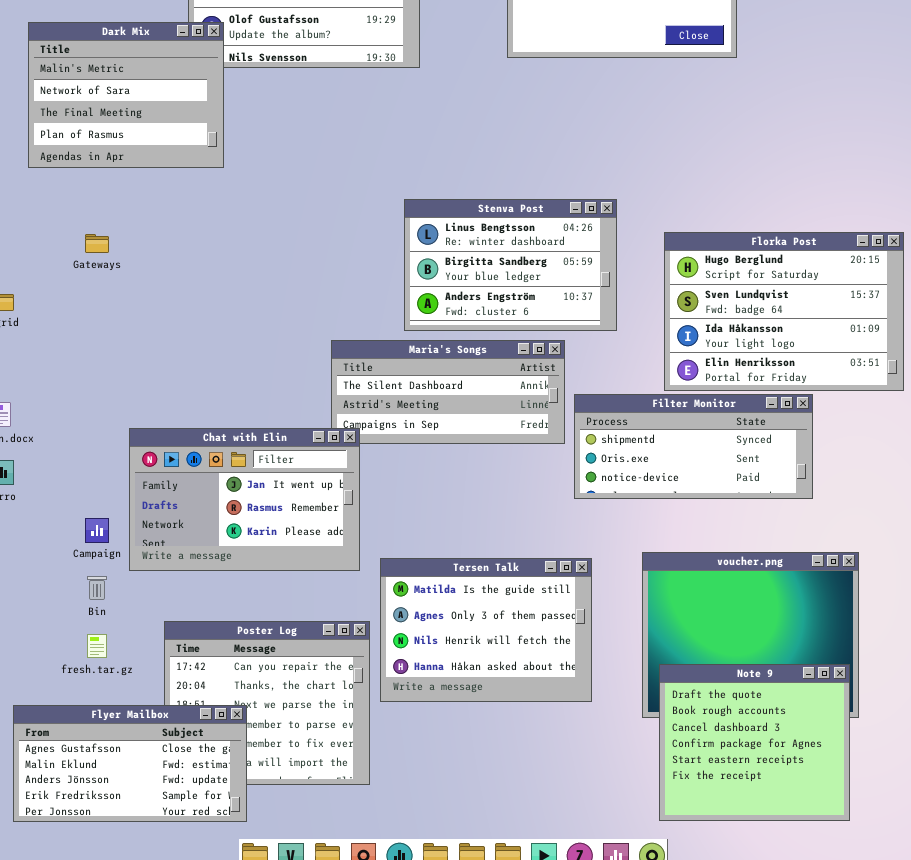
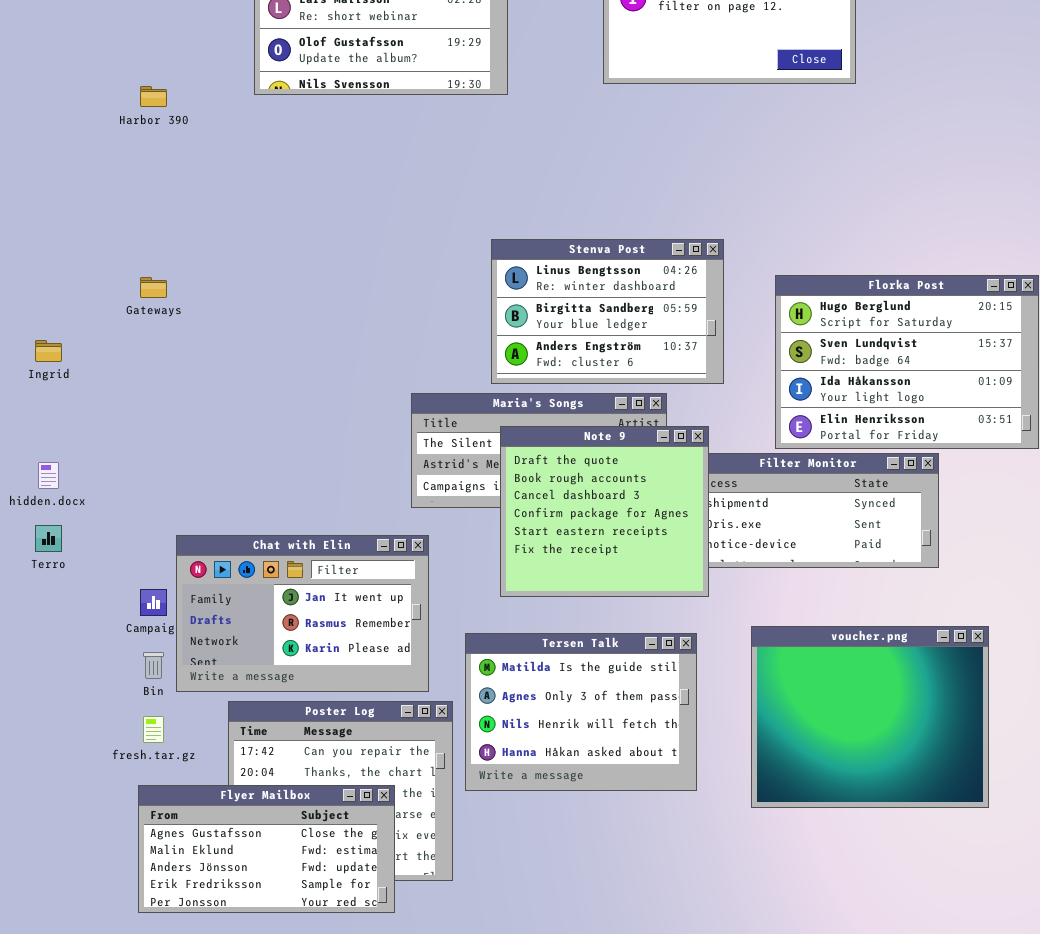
Dark Mix: [28,22,224,168] -> none, closed
Chat with Elin: [129,428,360,571] -> [176,535,429,692], moved
Note 9: [659,664,850,821] -> [500,426,709,597], moved
Flyer Mailbox: [13,705,247,822] -> [138,785,395,913], moved

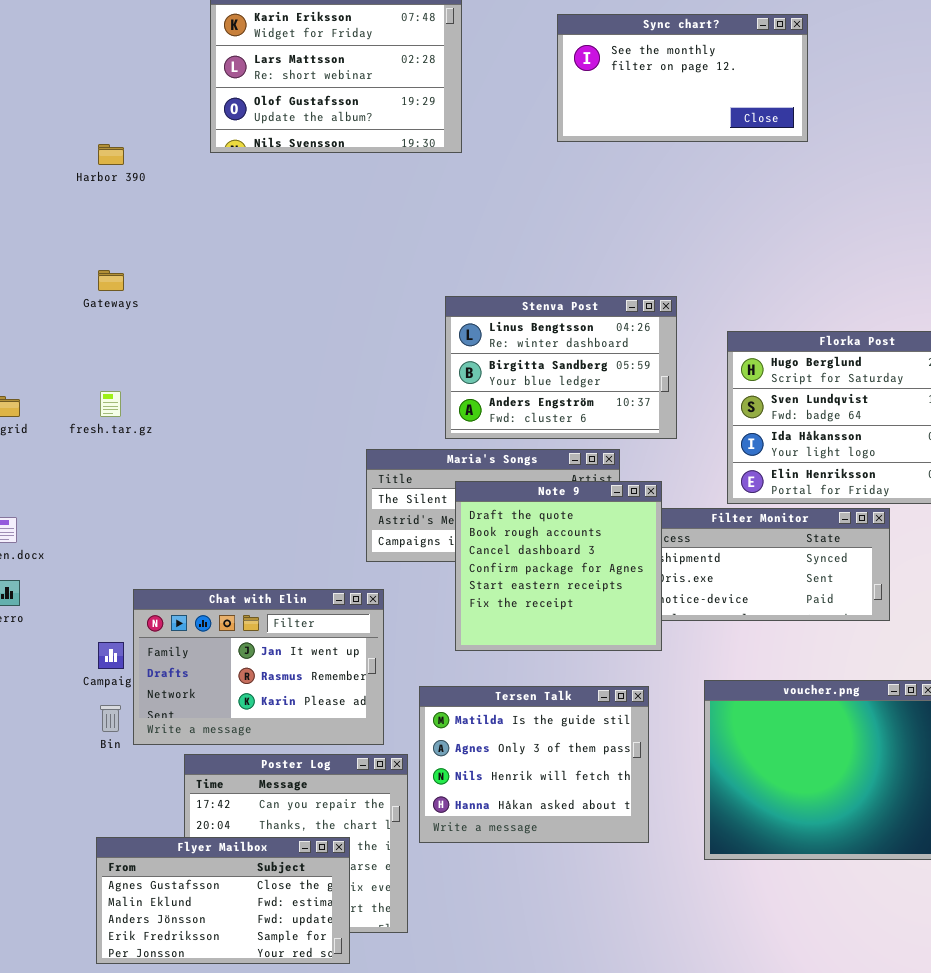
Gateways: [140,277,167,298] -> [98,270,124,291], moved
fresh.tar.gz: [143,716,164,743] -> [100,391,121,417], moved

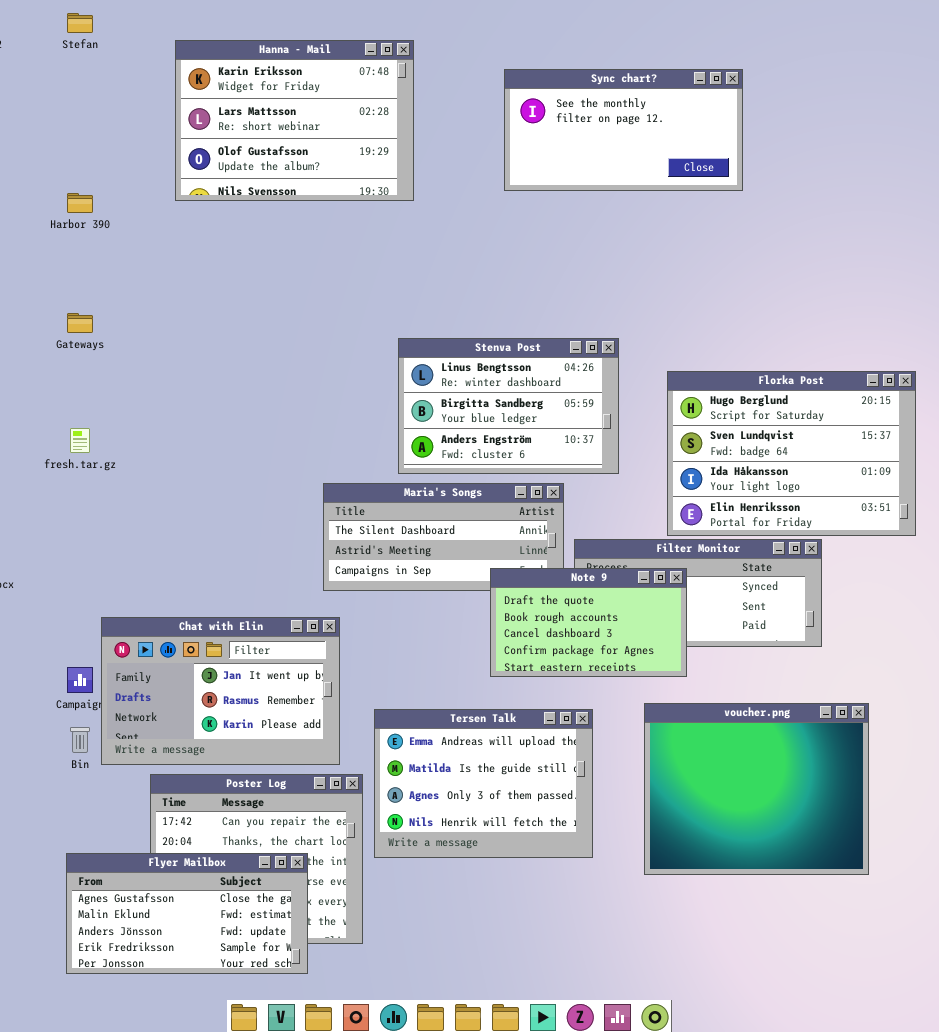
Note 9: [455,481,662,651] -> [490,568,687,677], moved, resized
Tersen Talk: [419,686,649,843] -> [374,709,593,858], scrolled up 1 row

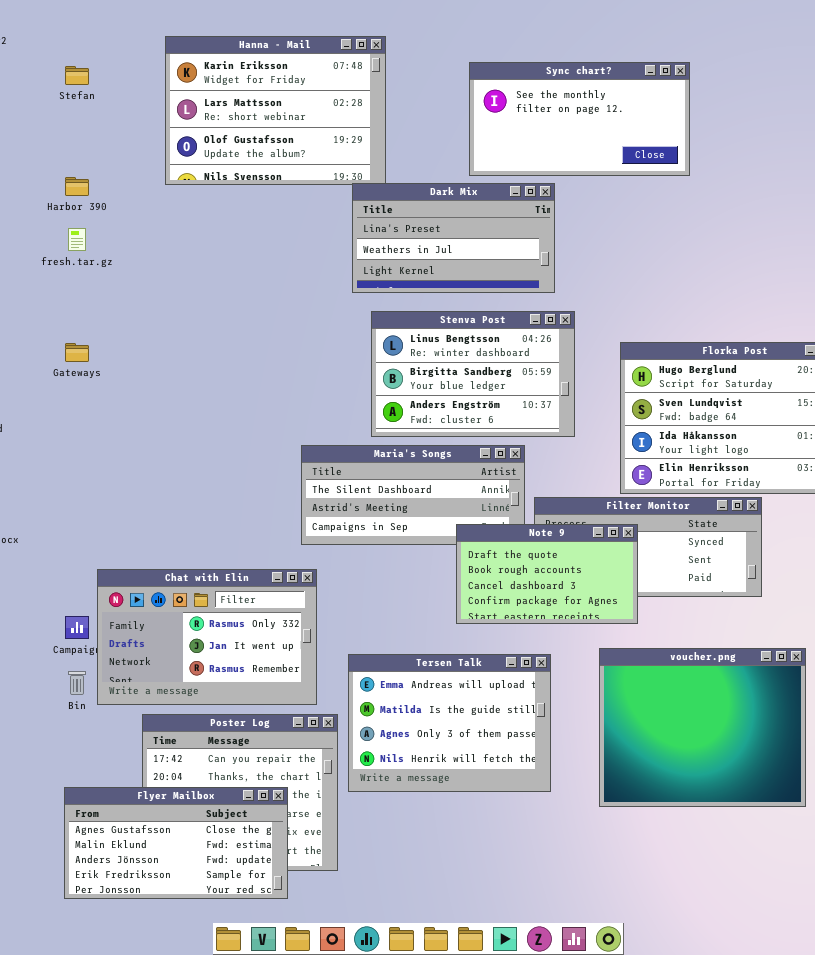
Stefan: [67,13,93,33] -> [65,66,89,85], moved
Dark Mix: none -> [352,183,555,293], opened
Gateways: [67,313,93,333] -> [65,343,89,362], moved
fresh.tar.gz: [70,428,90,453] -> [68,228,86,251], moved
Chat with Elin: [101,617,340,765] -> [97,569,317,705], scrolled up 1 row

